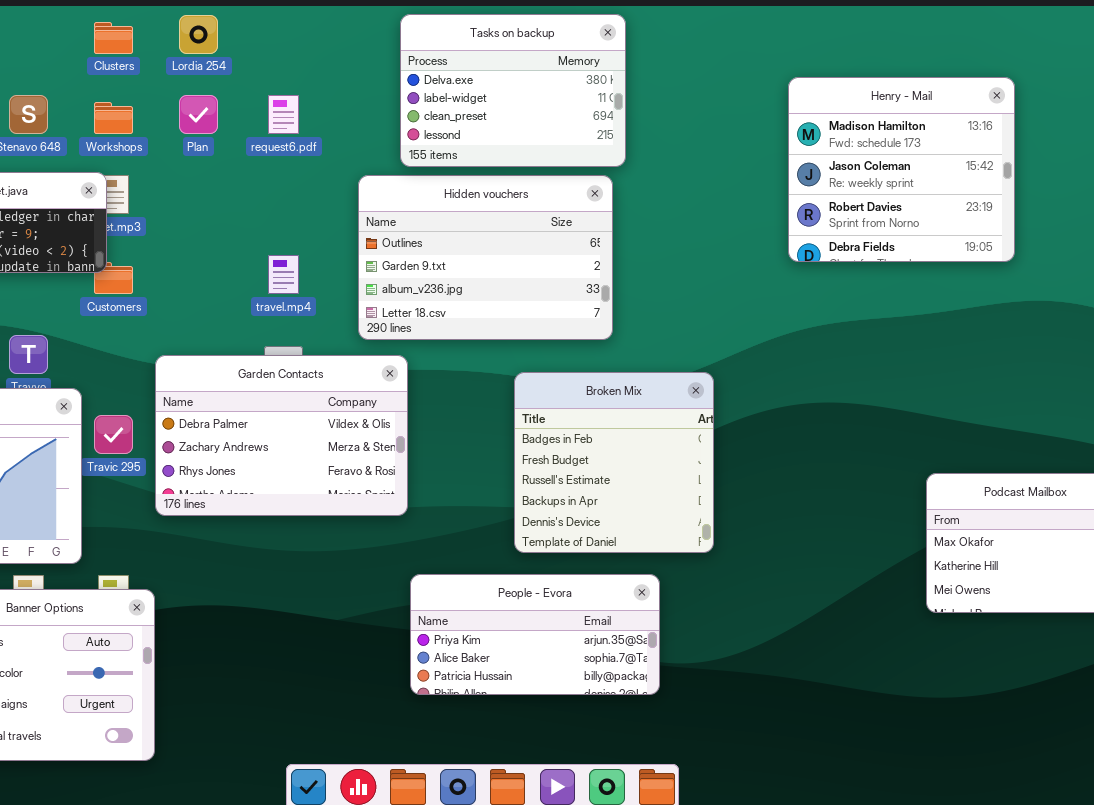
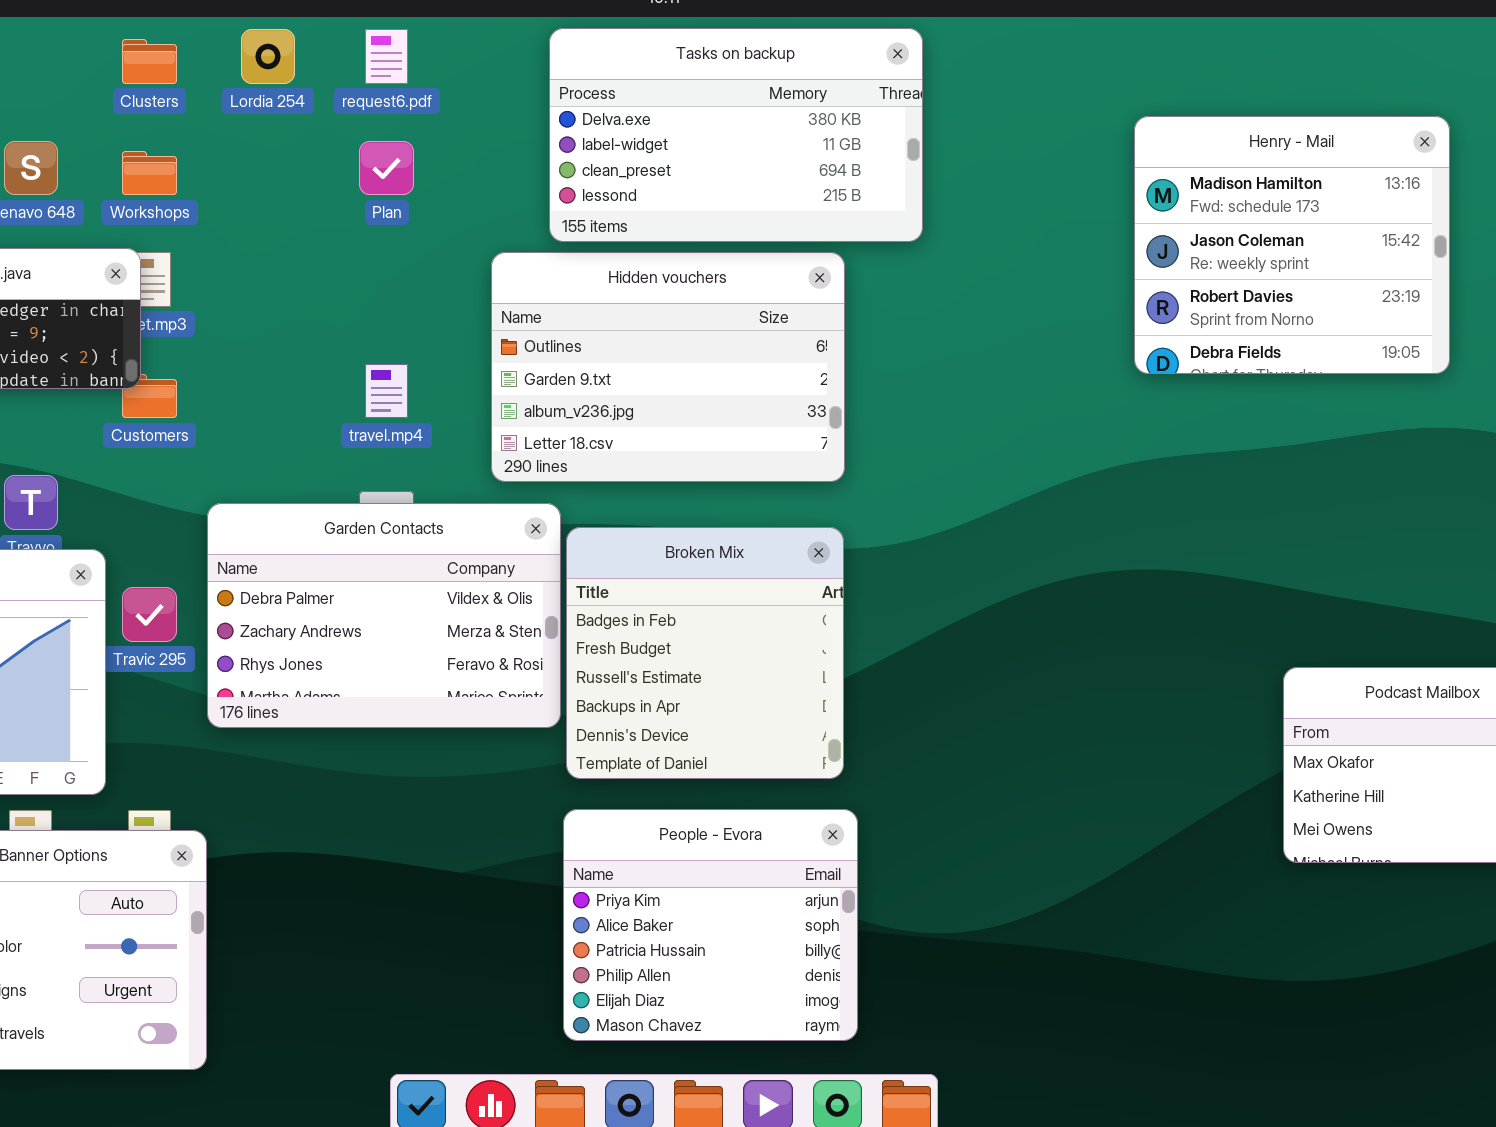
Tasks on backup: [400,14,626,167] -> [549,28,923,242], resized
Henry - Mail: [788,77,1015,262] -> [1134,116,1450,374], moved
Plan: [179,95,218,134] -> [359,141,414,195], moved
request6.pdf: [268,95,299,134] -> [365,29,408,84], moved
Broken Mix: [514,372,714,553] -> [566,527,844,779], moved
People - Evora: [410,574,660,695] -> [563,809,858,1041], resized

